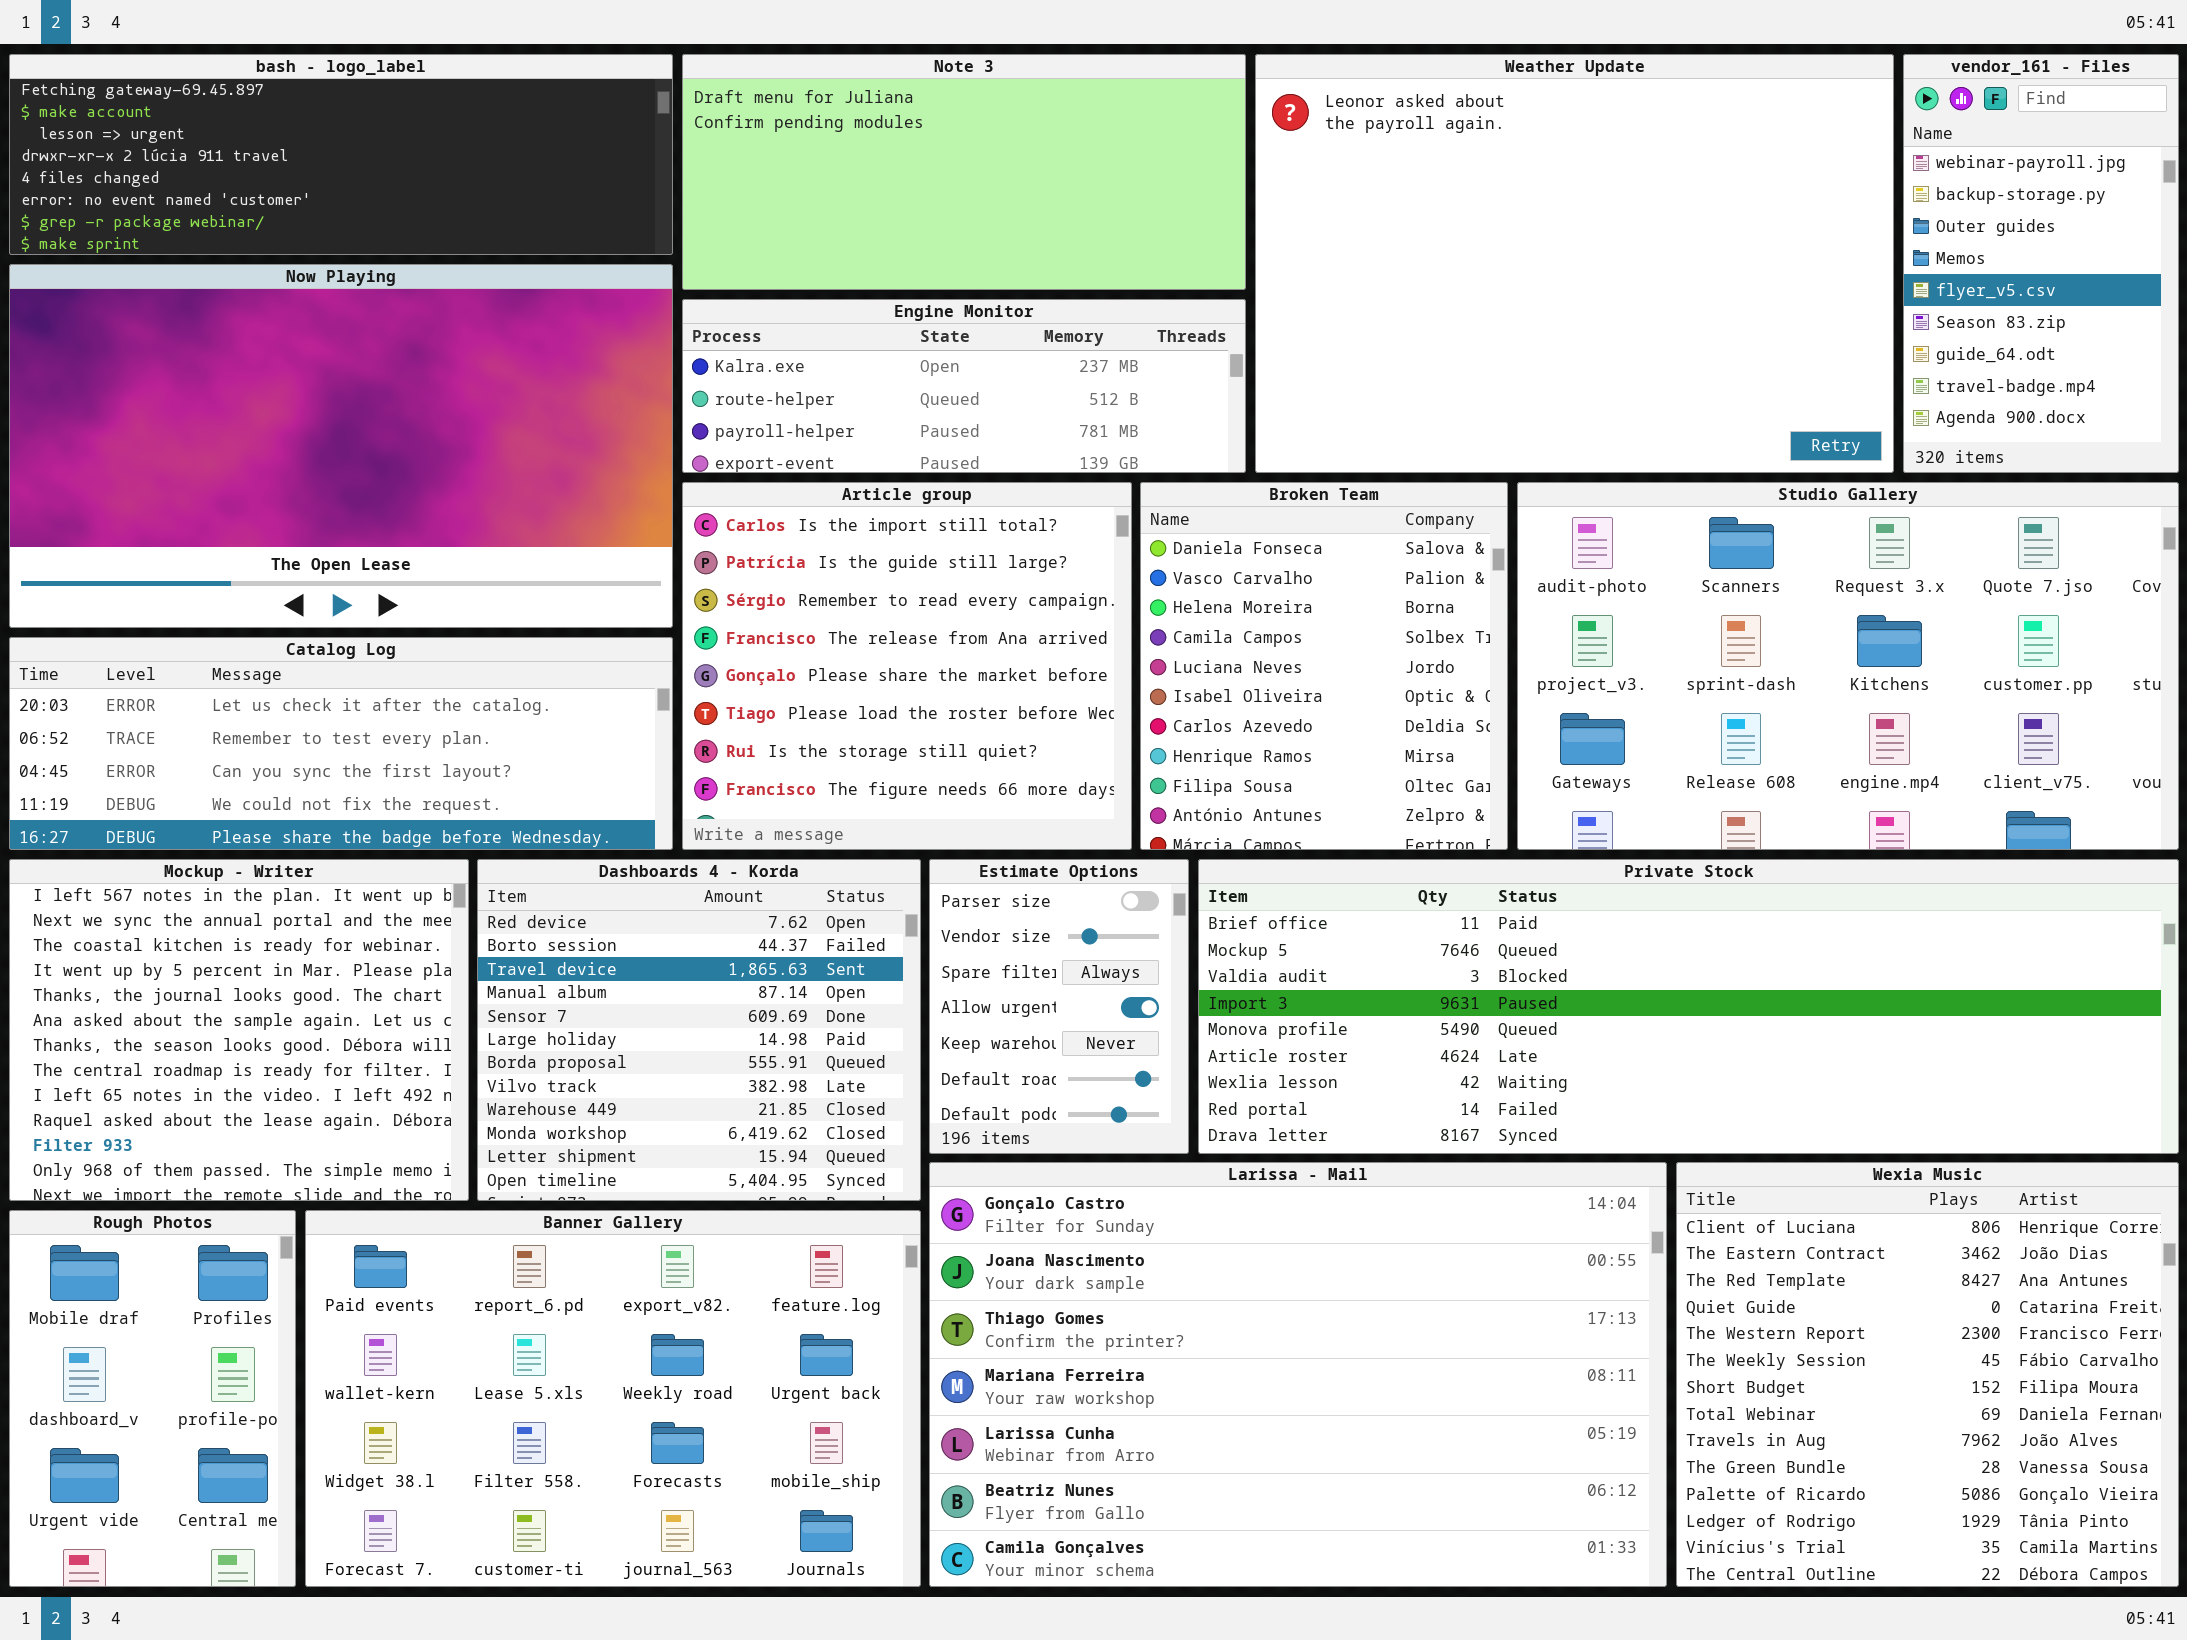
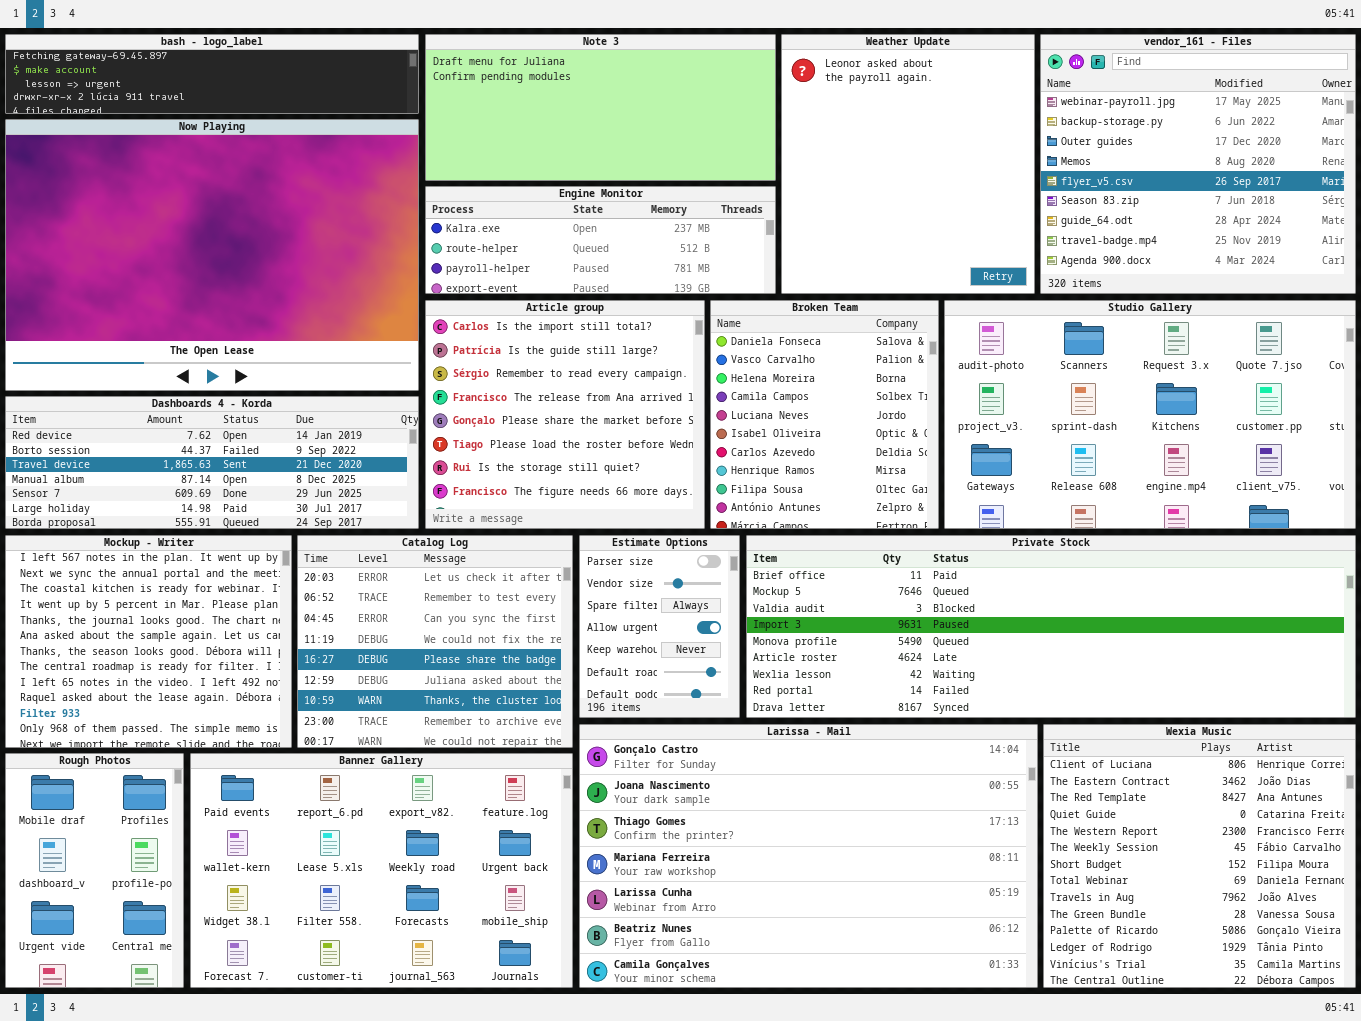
bash - logo_label: [9,54,673,255] -> [5,34,419,114], resized
Weather Update: [1255,54,1894,473] -> [781,34,1035,294], resized
vendor_161 - Files: [1903,54,2179,473] -> [1040,34,1356,294], resized
Now Playing: [9,264,673,628] -> [5,119,419,391], resized
Catalog Log: [9,637,673,850] -> [297,535,573,748], moved, resized
Dashboards 4 - Korda: [477,859,921,1201] -> [5,396,419,529], moved, resized

